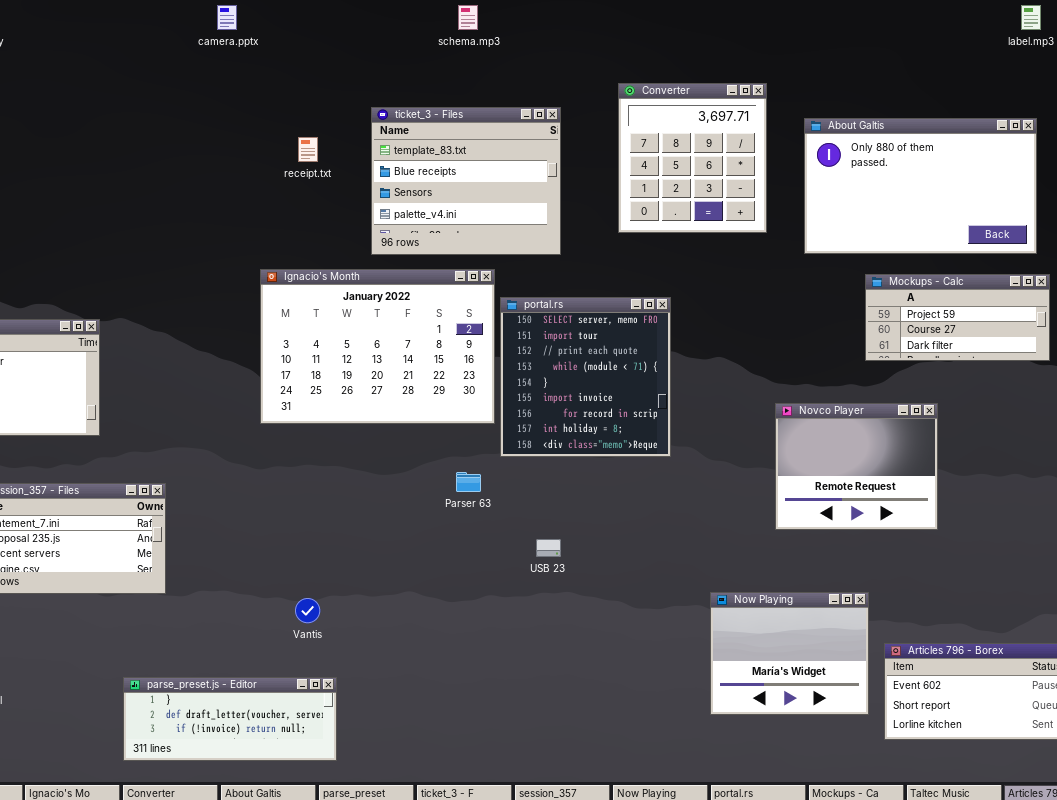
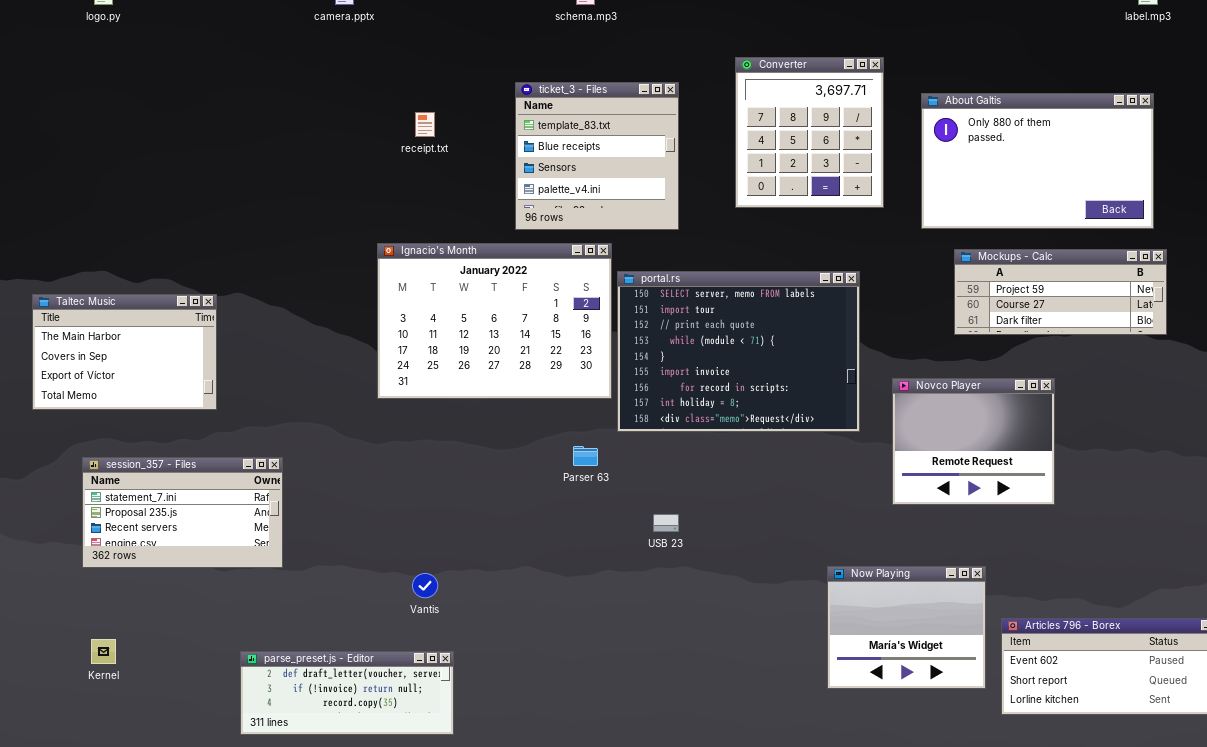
ticket_3 - Files: [371,107,561,255] -> [515,82,679,230], resized
Mockups - Calc: [865,274,1050,361] -> [954,249,1167,335], resized
portal.rs: [500,297,671,457] -> [617,271,860,432], resized
parse_preset.js - Editor: [123,677,337,761] -> [240,651,454,735], scrolled down 1 row

